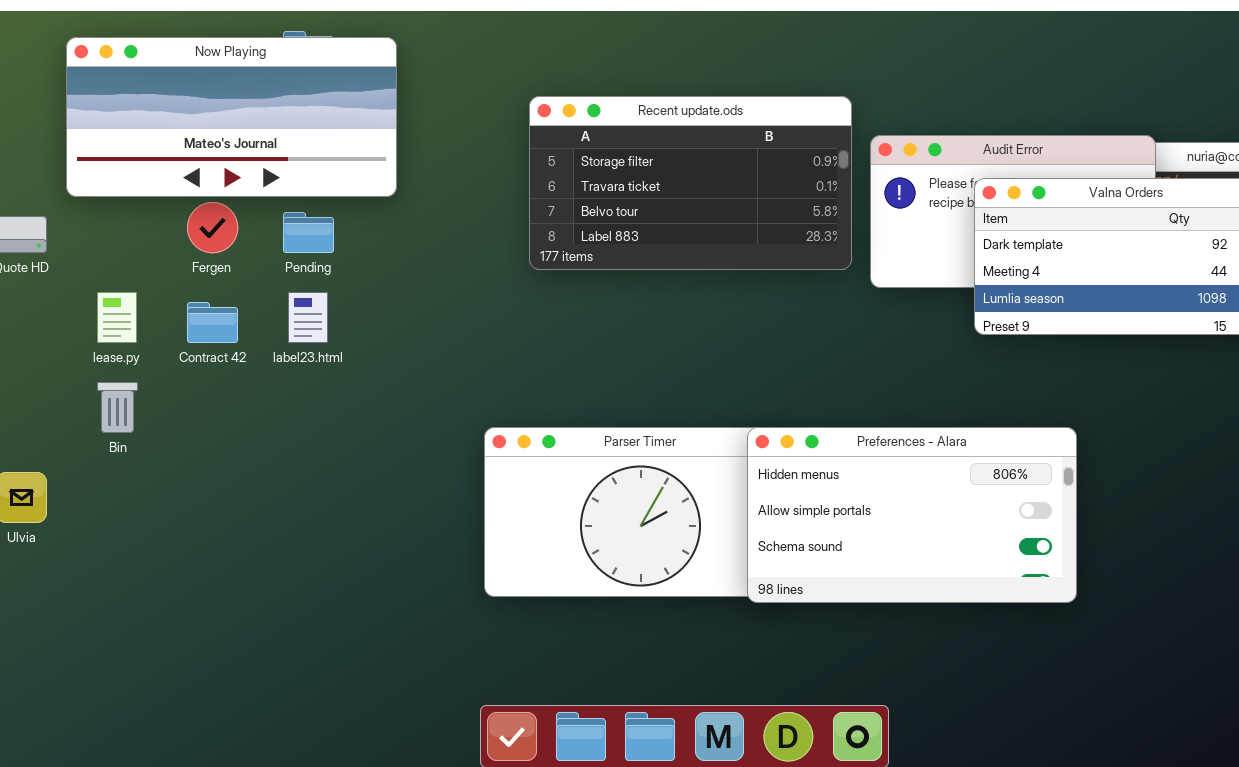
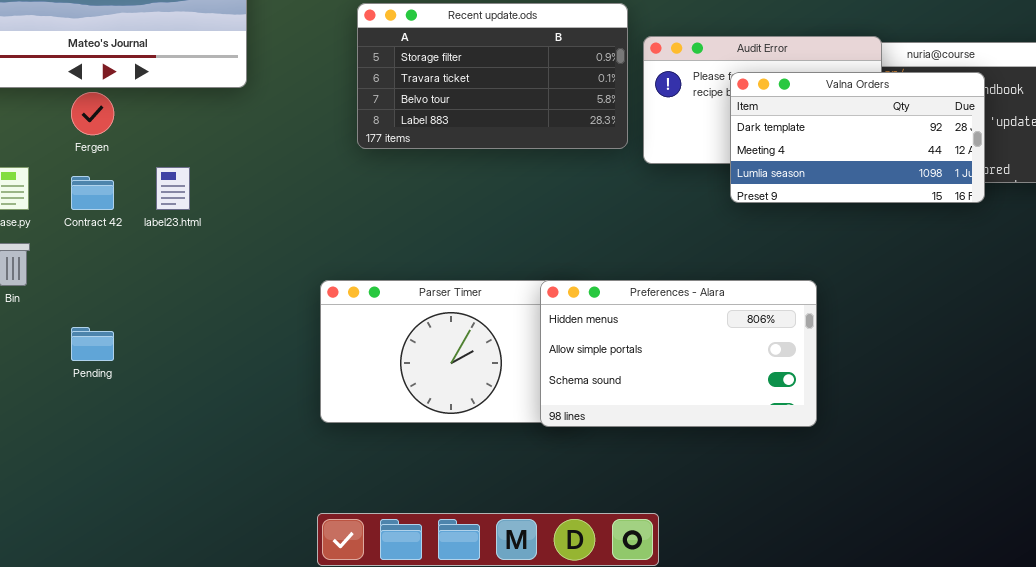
Pending: [283,212,334,253] -> [71,327,114,361], moved

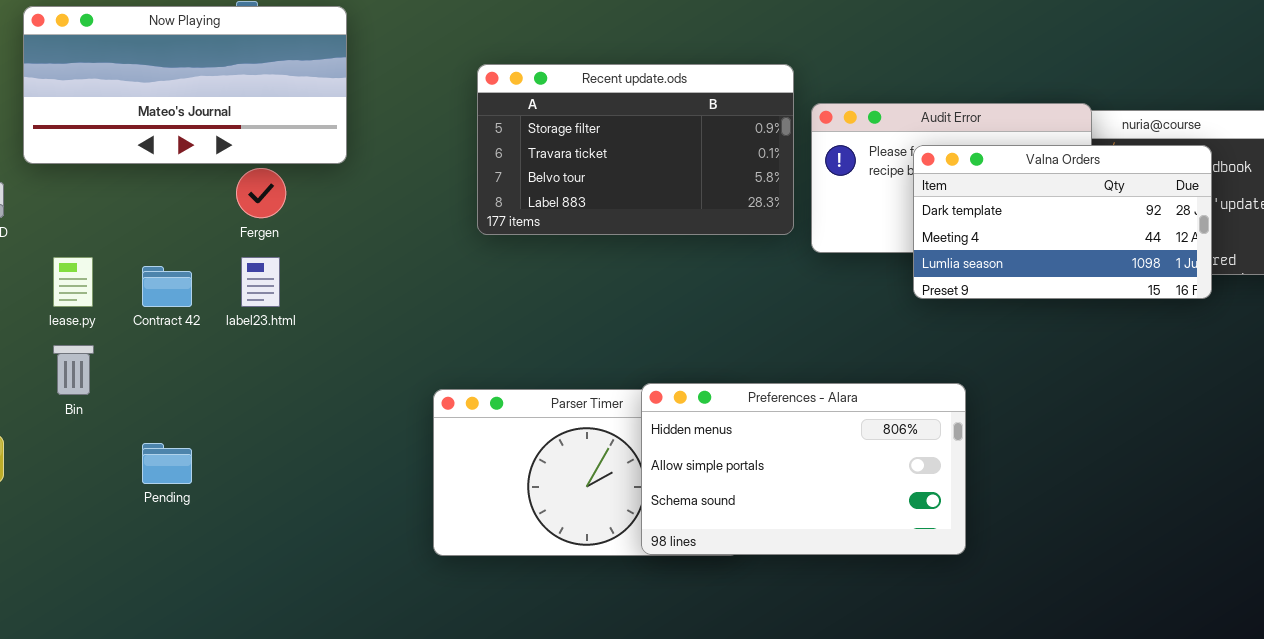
Fergen: [71,92,114,135] -> [236,168,286,218], moved
Preferences - Alara: [540,280,817,427] -> [641,383,966,555], moved

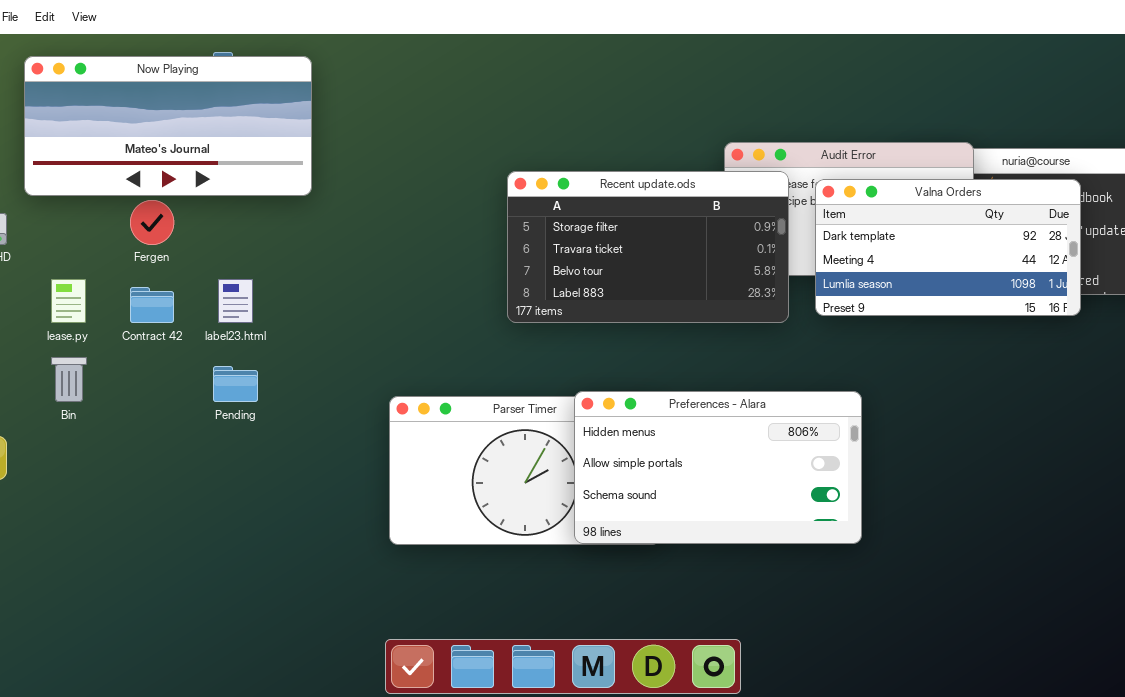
Recent update.ods: [477,64,794,235] -> [507,171,789,323], moved
Fergen: [236,168,286,218] -> [130,200,174,245], moved
Pending: [142,443,192,484] -> [213,366,258,402], moved

